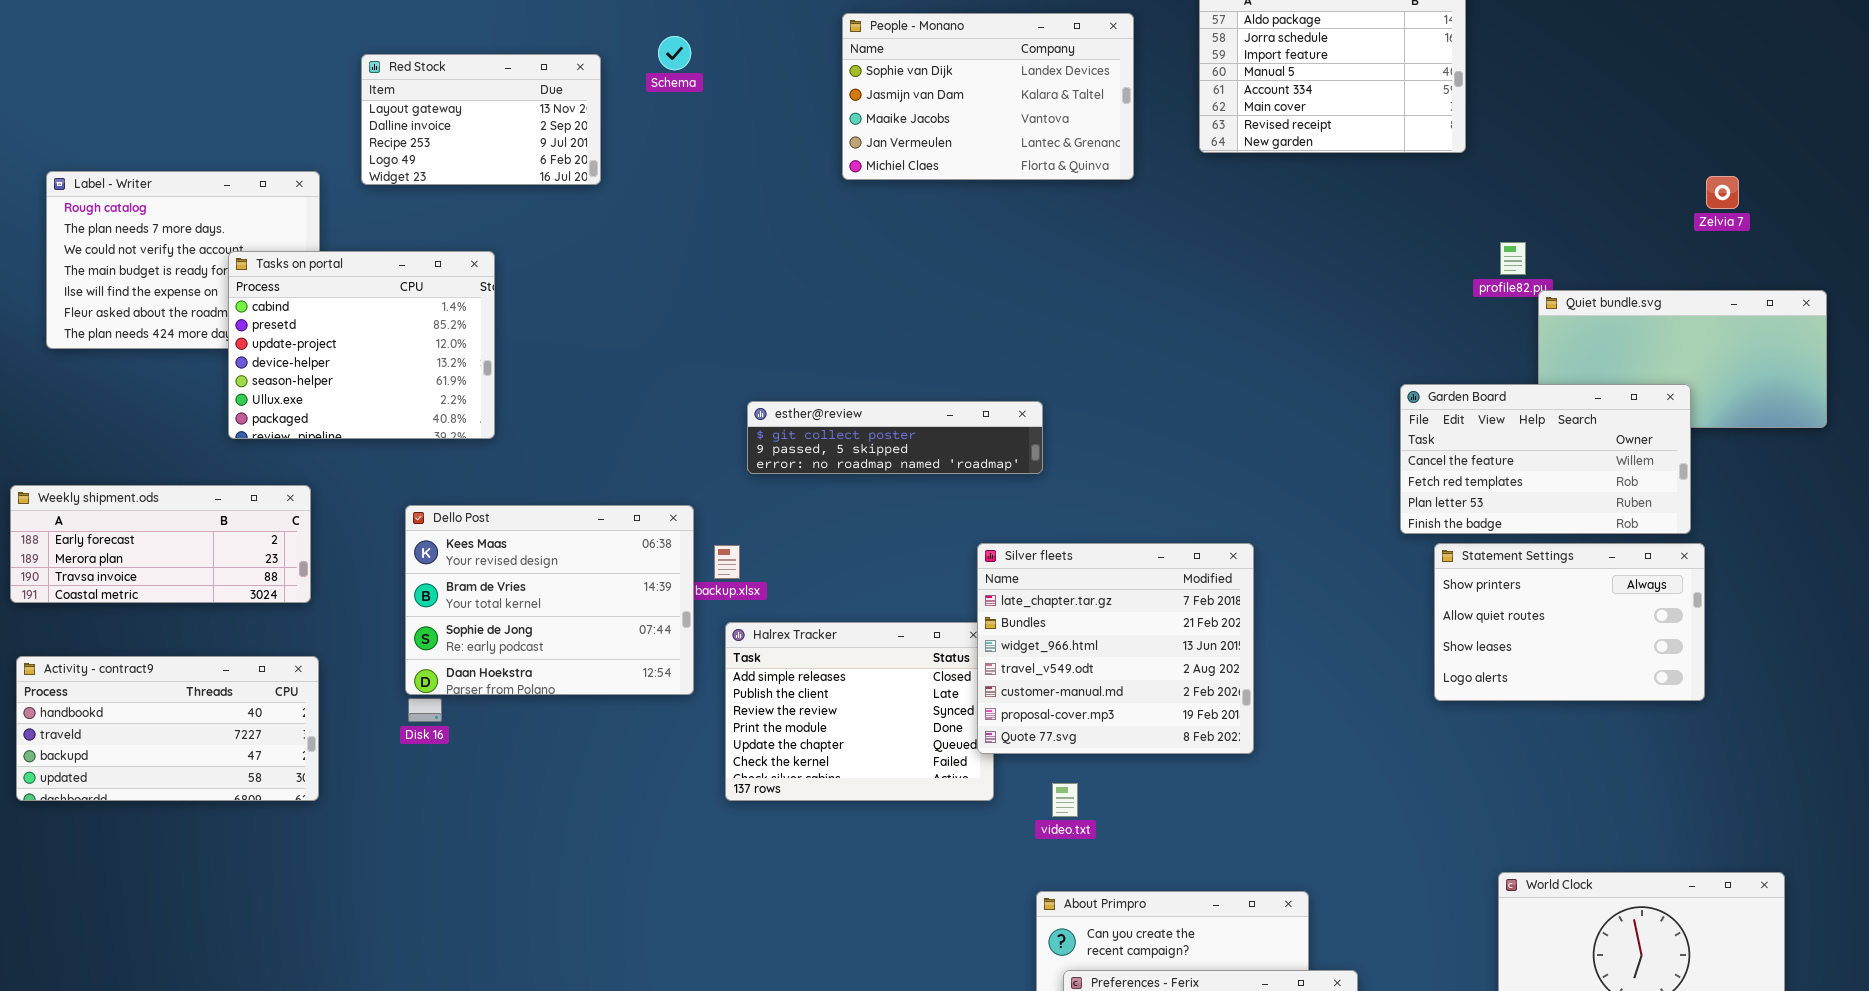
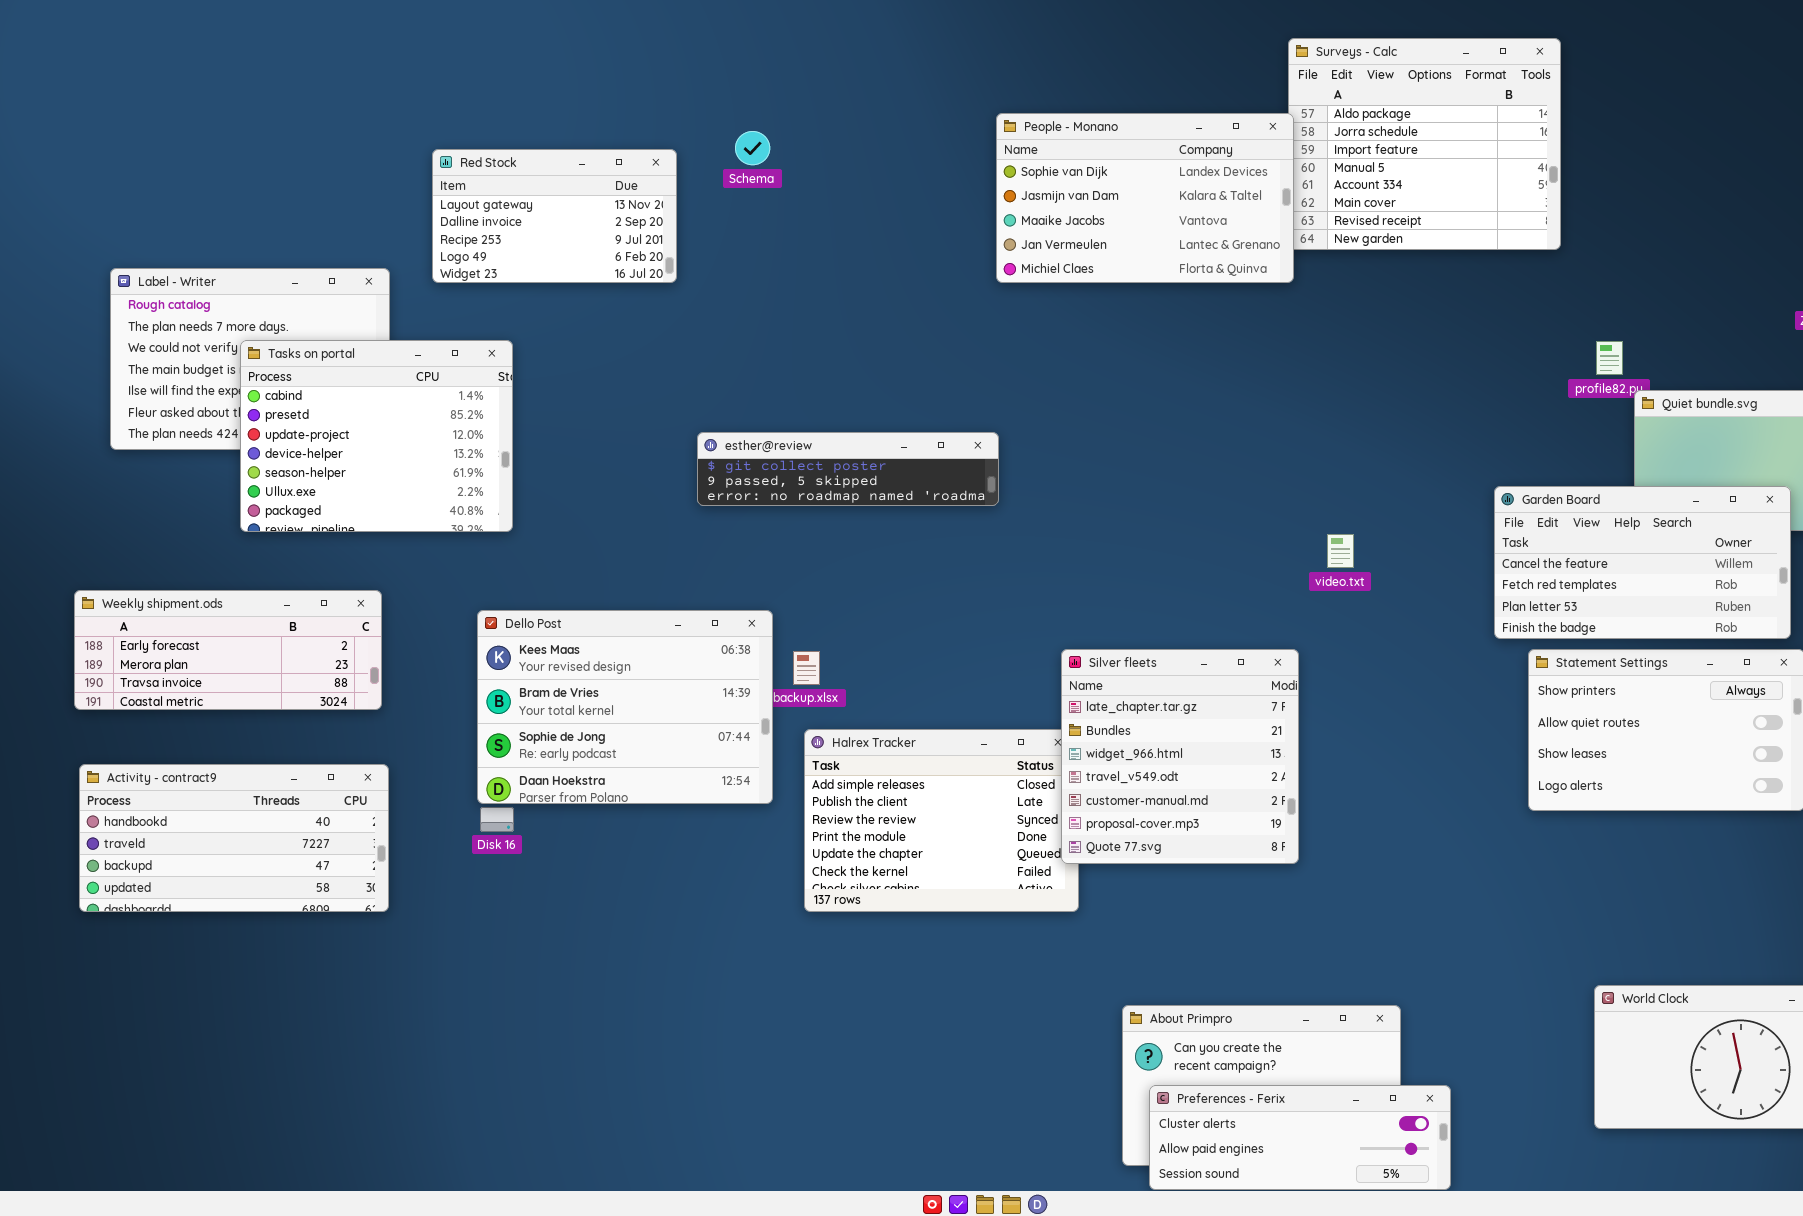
People - Monano: [842,13,1134,180] -> [996,113,1294,283], moved
Tasks on portal: [228,251,495,439] -> [240,340,513,532], moved
esther@review: [747,401,1043,474] -> [697,432,999,506], moved
Silver fleets: [977,543,1254,754] -> [1061,649,1299,864], resized
video.txt: [1052,783,1078,817] -> [1327,534,1354,568], moved

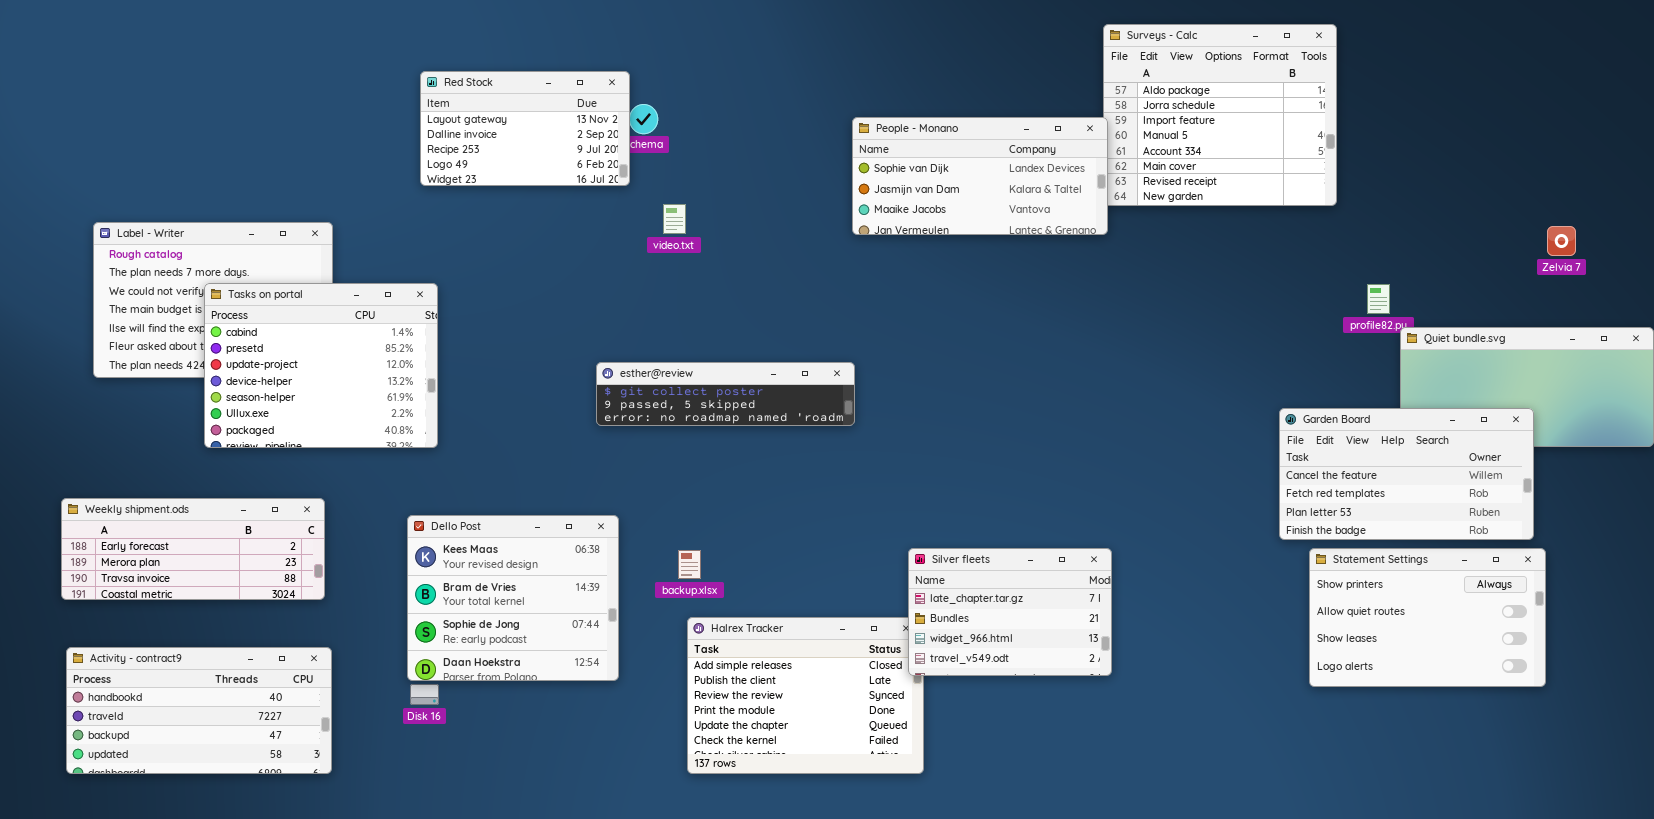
People - Monano: [996,113,1294,283] -> [852,117,1108,235], resized
Red Stock: [432,149,677,283] -> [420,71,630,186], moved
video.txt: [1327,534,1354,568] -> [663,204,686,234], moved
Dello Post: [477,610,773,804] -> [407,515,619,681], resized
Silver fleets: [1061,649,1299,864] -> [908,548,1112,676], resized

